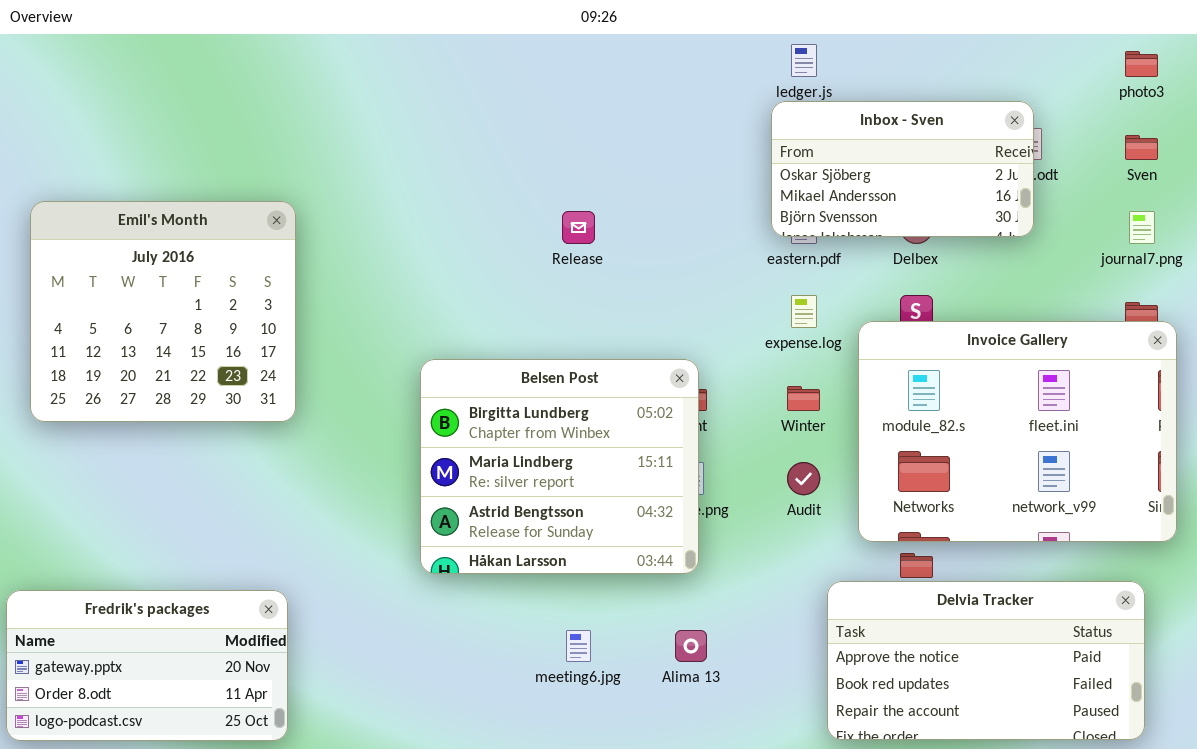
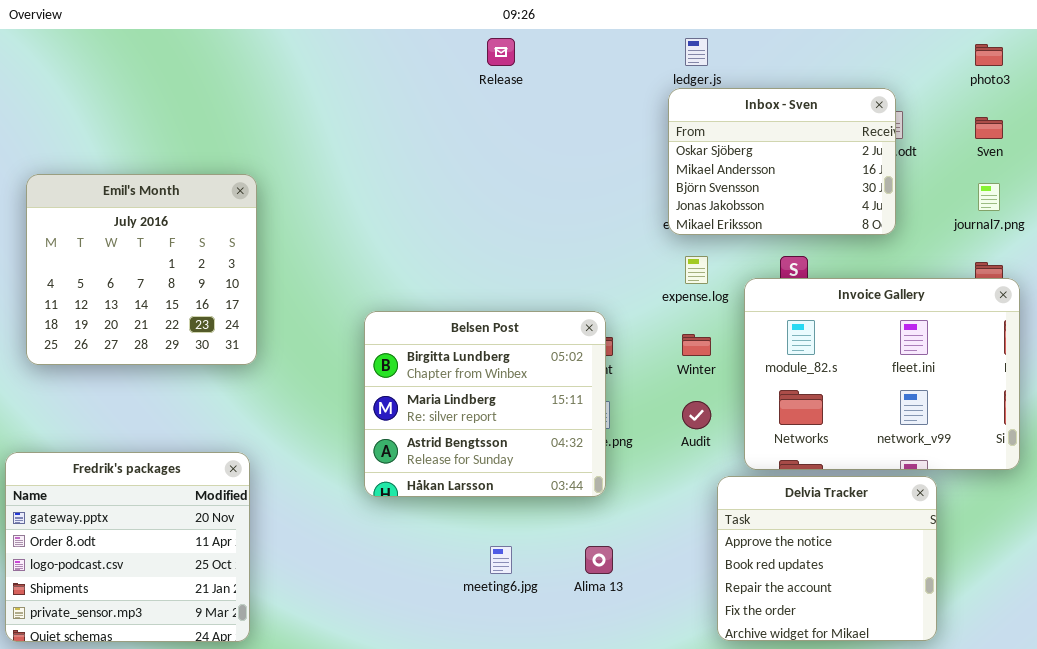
Inbox - Sven: [771,101,1034,237] -> [668,88,896,235], resized
Release: [562,211,595,244] -> [487,38,515,66], moved
Delvia Tracker: [827,581,1145,740] -> [717,476,937,641], resized
Fredrik's packages: [6,590,288,741] -> [5,452,250,642], resized

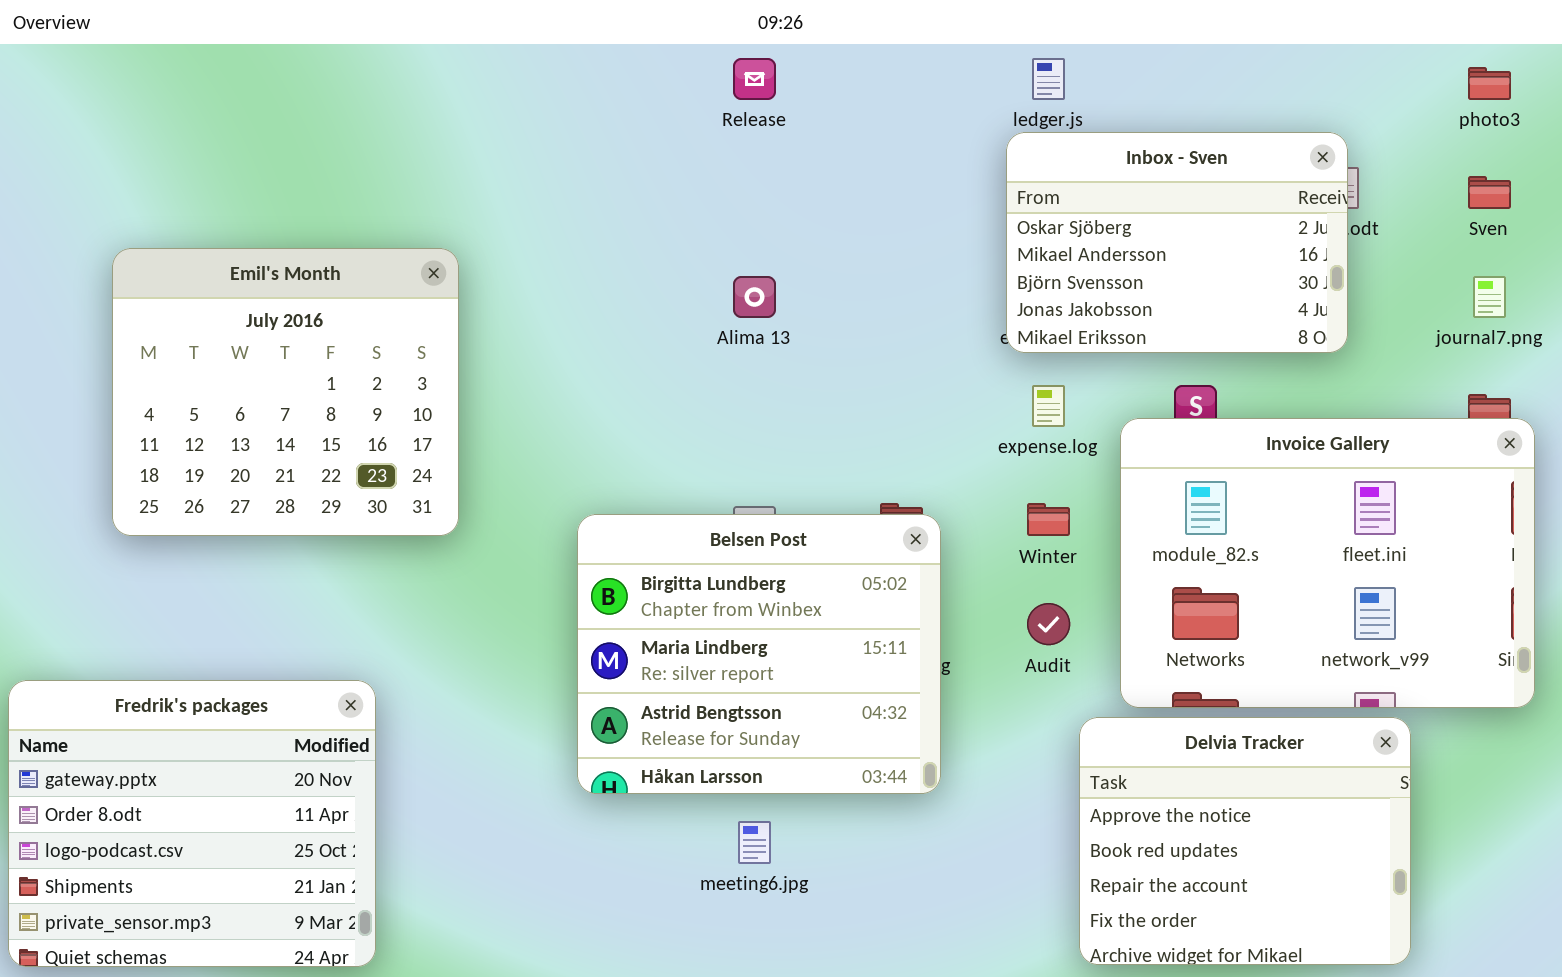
Emil's Month: [26,174,257,365] -> [112,248,459,536], moved
Belsen Post: [364,311,606,497] -> [577,514,941,794], moved
Alima 13: [585,546,613,574] -> [733,276,776,318], moved

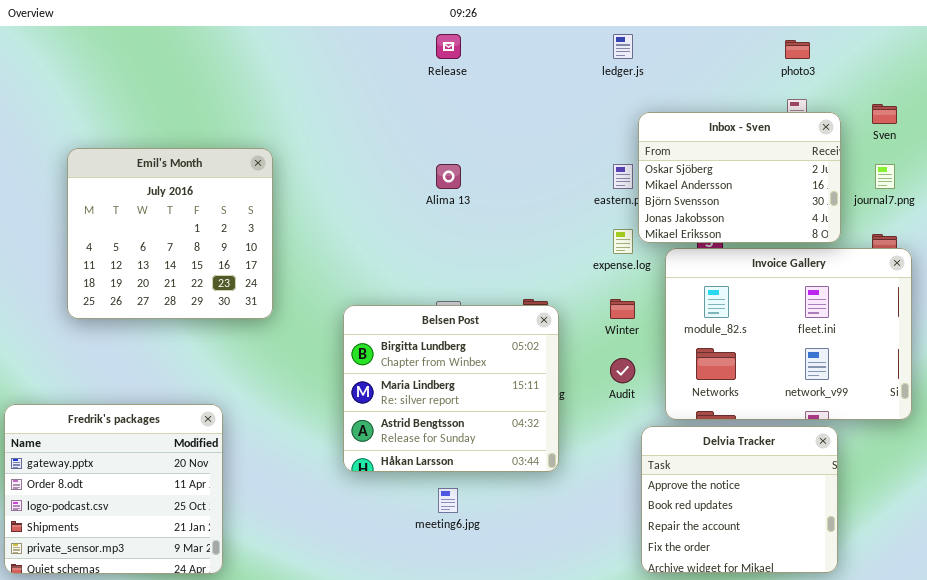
photo3: [1468,67,1511,100] -> [785,40,810,59], moved
Inbox - Sven: [1006,132,1348,353] -> [638,112,841,243], moved

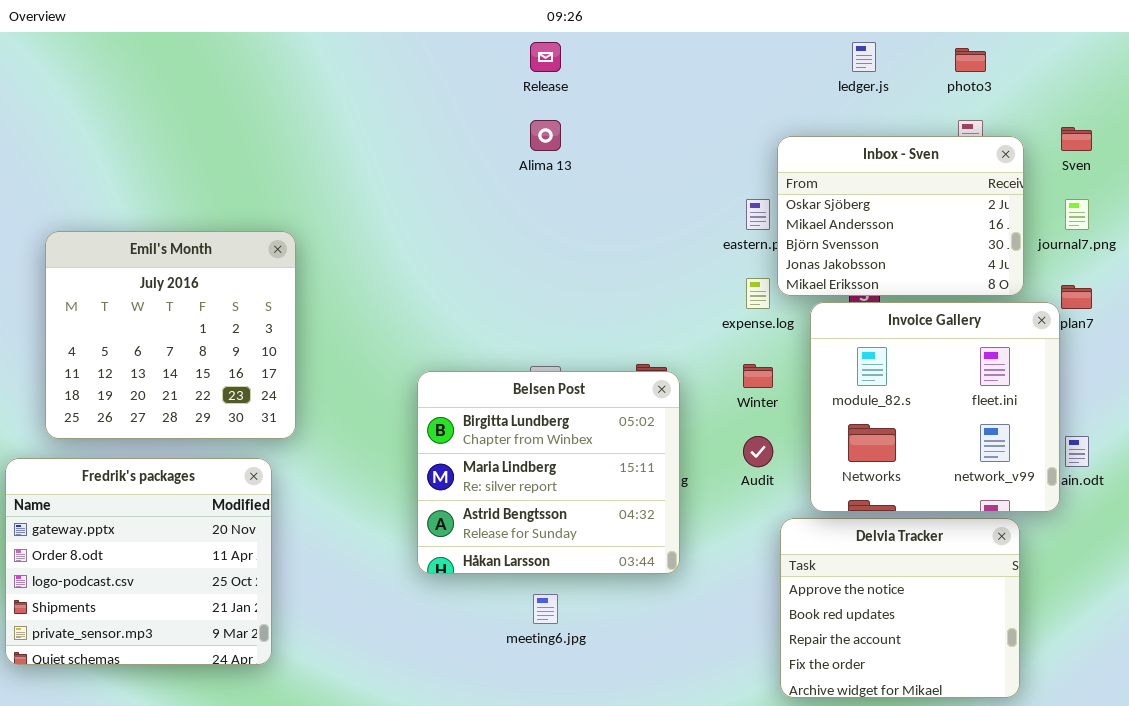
ledger.js: [613,34,633,59] -> [852,42,876,72], moved
Emil's Month: [67,148,273,319] -> [45,231,296,439], moved
Alima 13: [436,164,461,189] -> [530,120,561,151], moved
Invoice Gallery: [665,248,912,420] -> [810,302,1060,512], resized
Fredrik's packages: [4,404,223,574] -> [5,458,272,665], moved

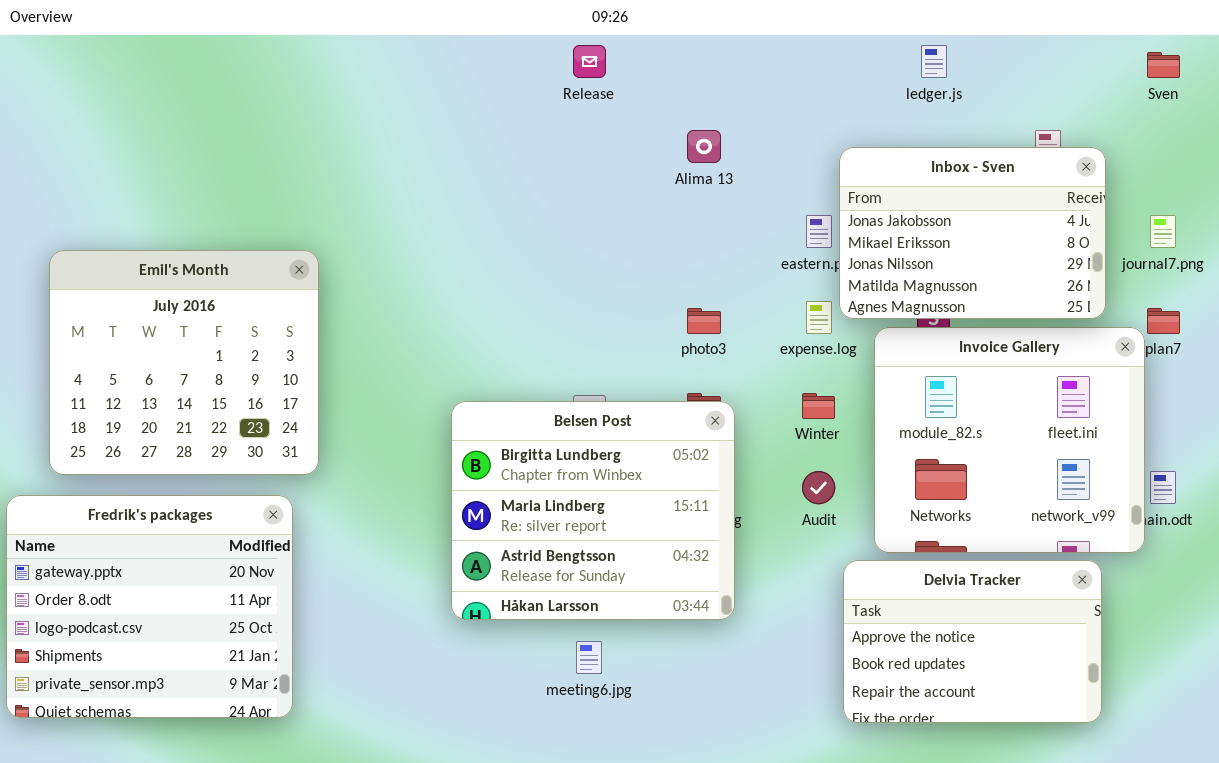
photo3: [955,48,986,72] -> [687,308,721,334], moved
Alima 13: [530,120,561,151] -> [687,130,721,163], moved
Sven: [1061,127,1092,151] -> [1147,52,1180,78], moved
Inbox - Sven: [777,136,1024,296] -> [839,147,1106,319], scrolled down 3 rows
Delvia Tracker: [780,518,1020,698] -> [843,560,1102,723], resized

